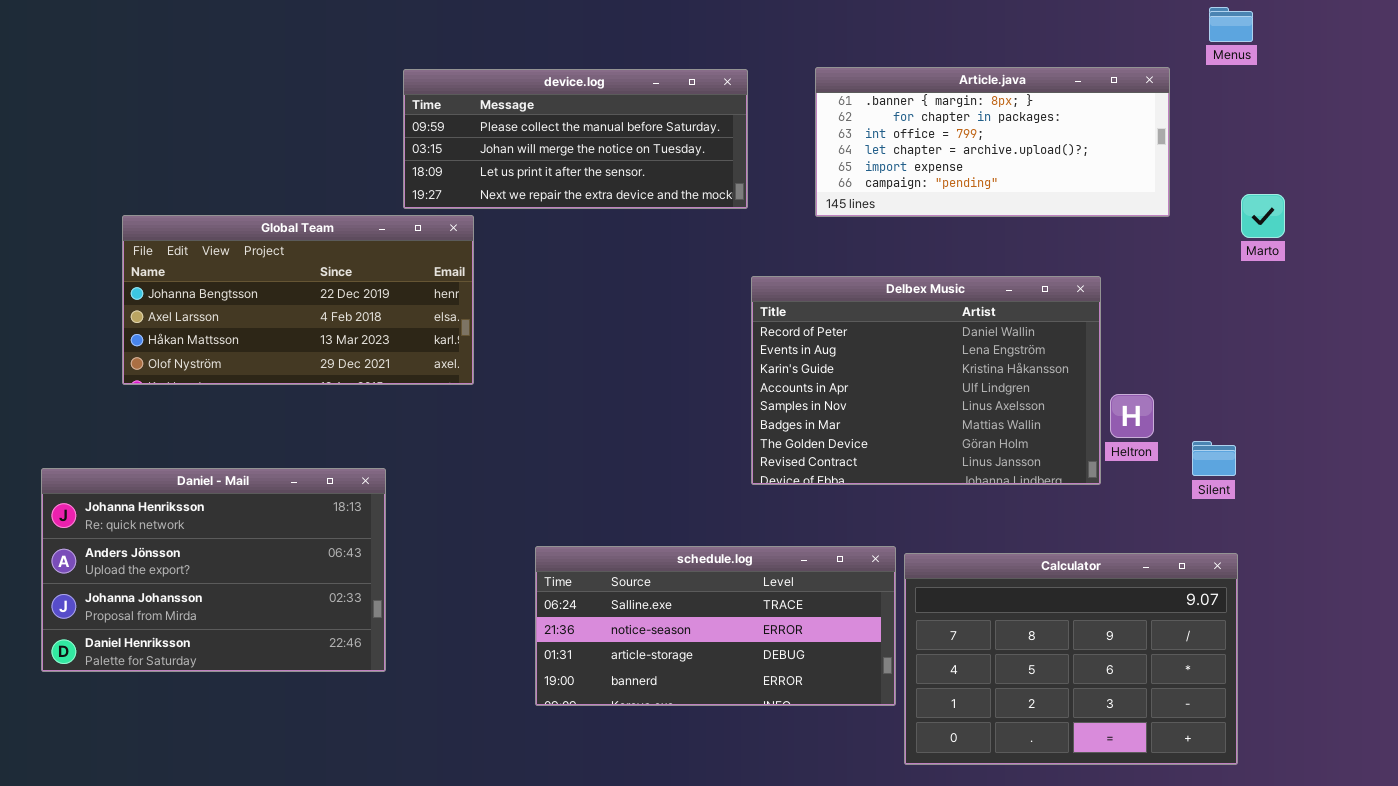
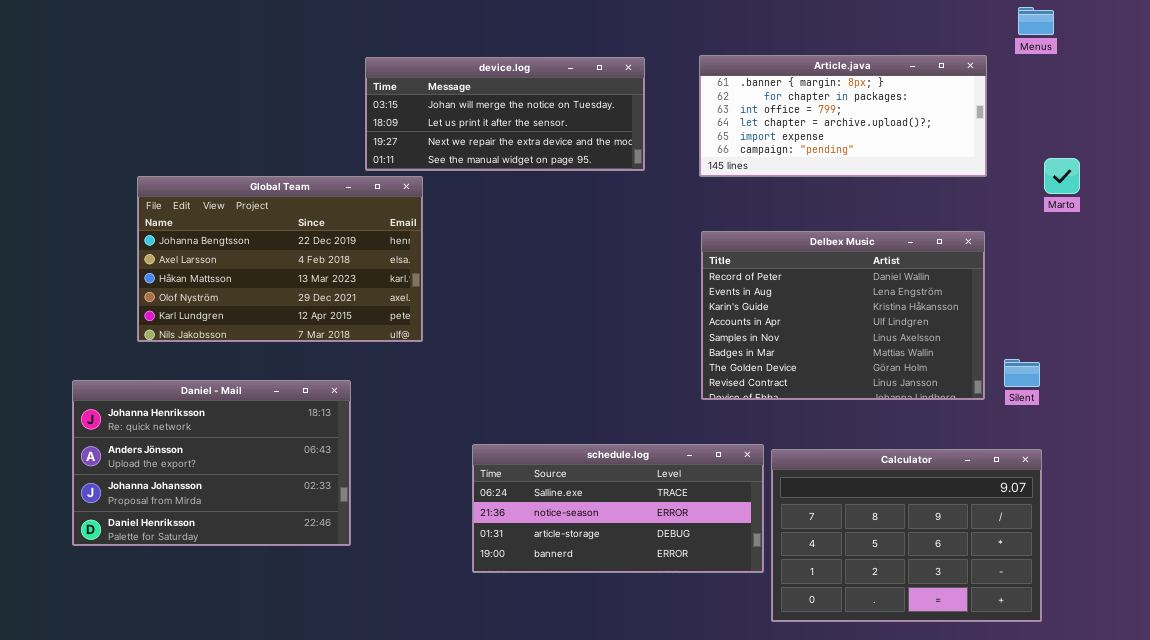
device.log: [403,69,748,209] -> [365,57,645,171], scrolled down 1 row
Global Team: [122,215,474,385] -> [137,176,423,342], resized
Delbex Music: [751,276,1101,485] -> [701,231,985,400], moved

